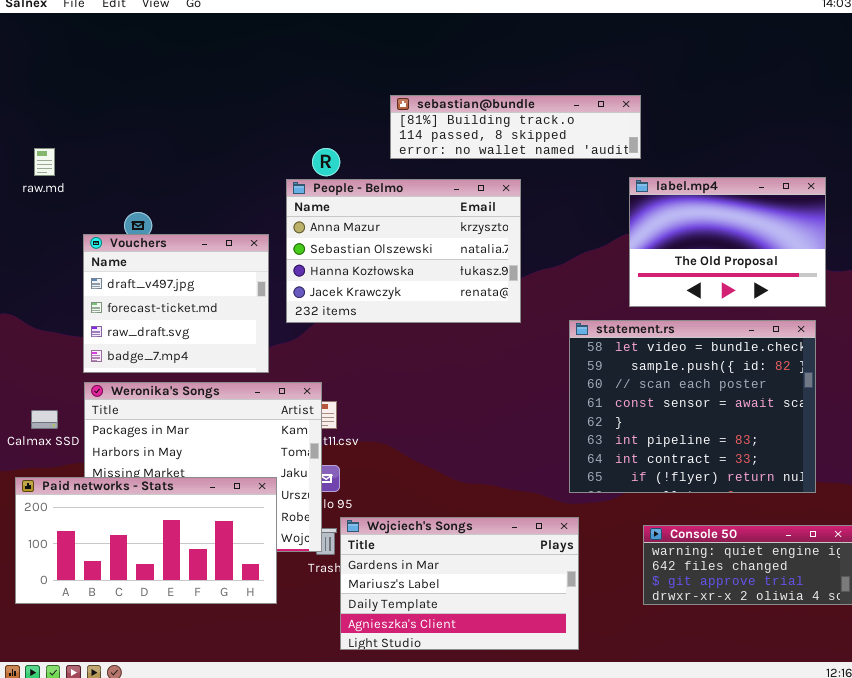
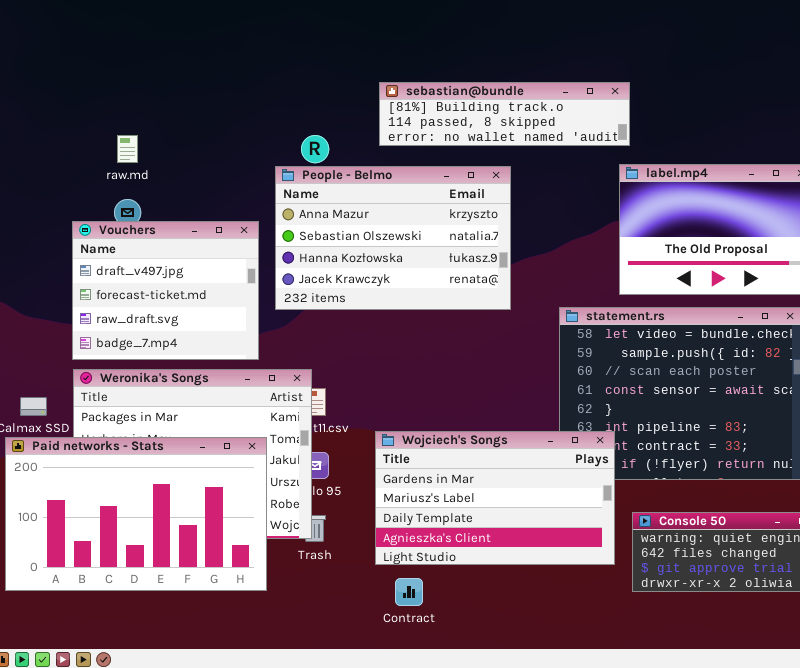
raw.md: [34,148,55,176] -> [117,135,138,163], moved
Paid networks - Stats: [15,477,277,604] -> [5,437,267,591], resized
Wojciech's Songs: [340,517,579,650] -> [375,431,615,565], moved

